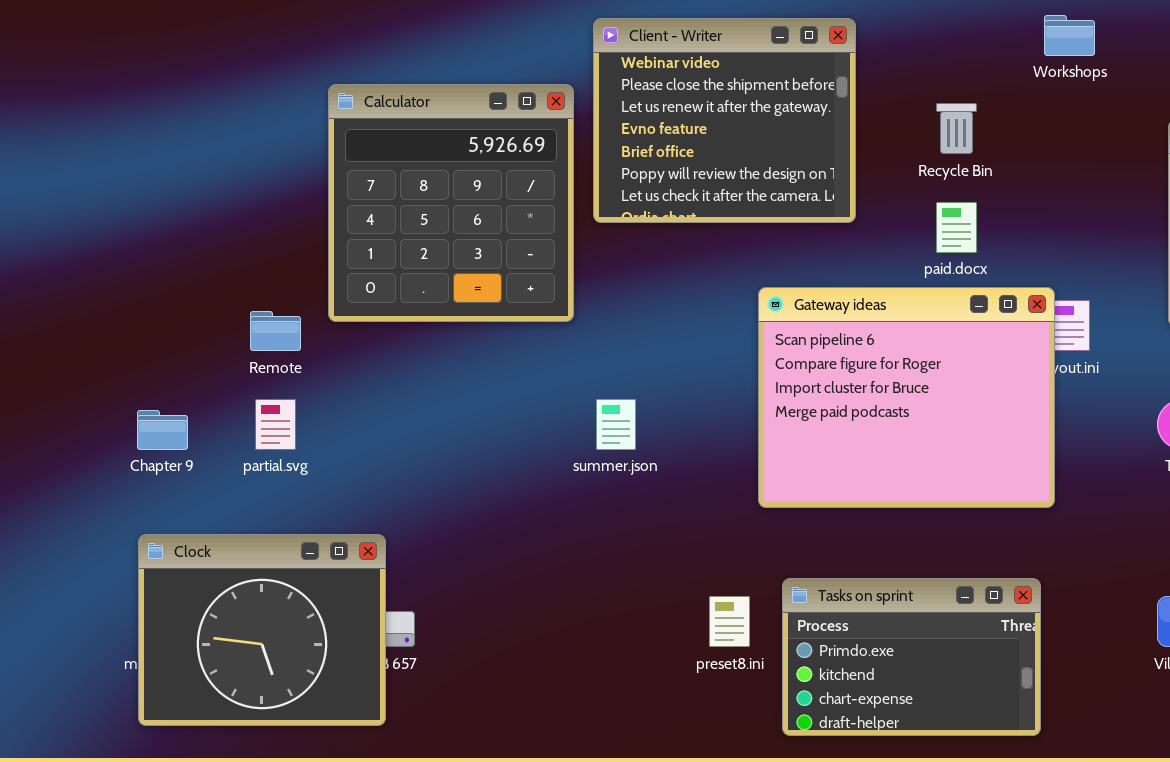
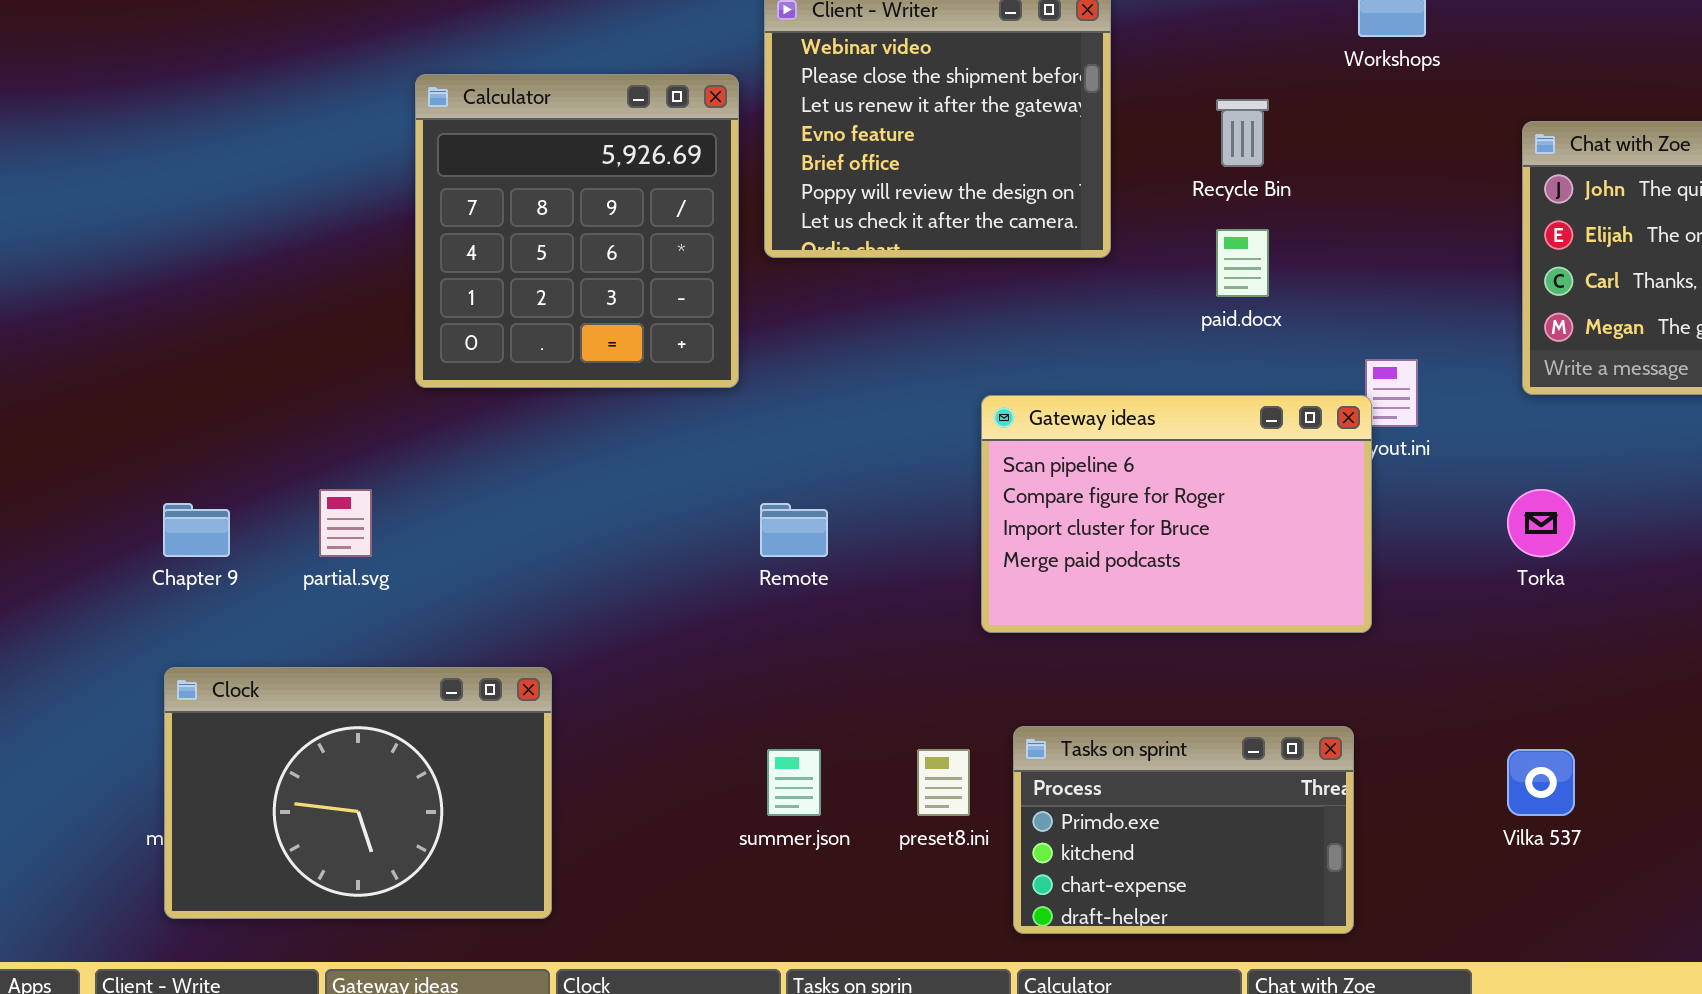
Gateway ideas: [758,287,1055,508] -> [981,395,1372,633], resized
Remote: [250,311,301,351] -> [760,503,828,557], moved
summer.json: [596,399,636,450] -> [767,749,821,816], moved
Clock: [138,534,386,726] -> [164,667,552,919], resized

